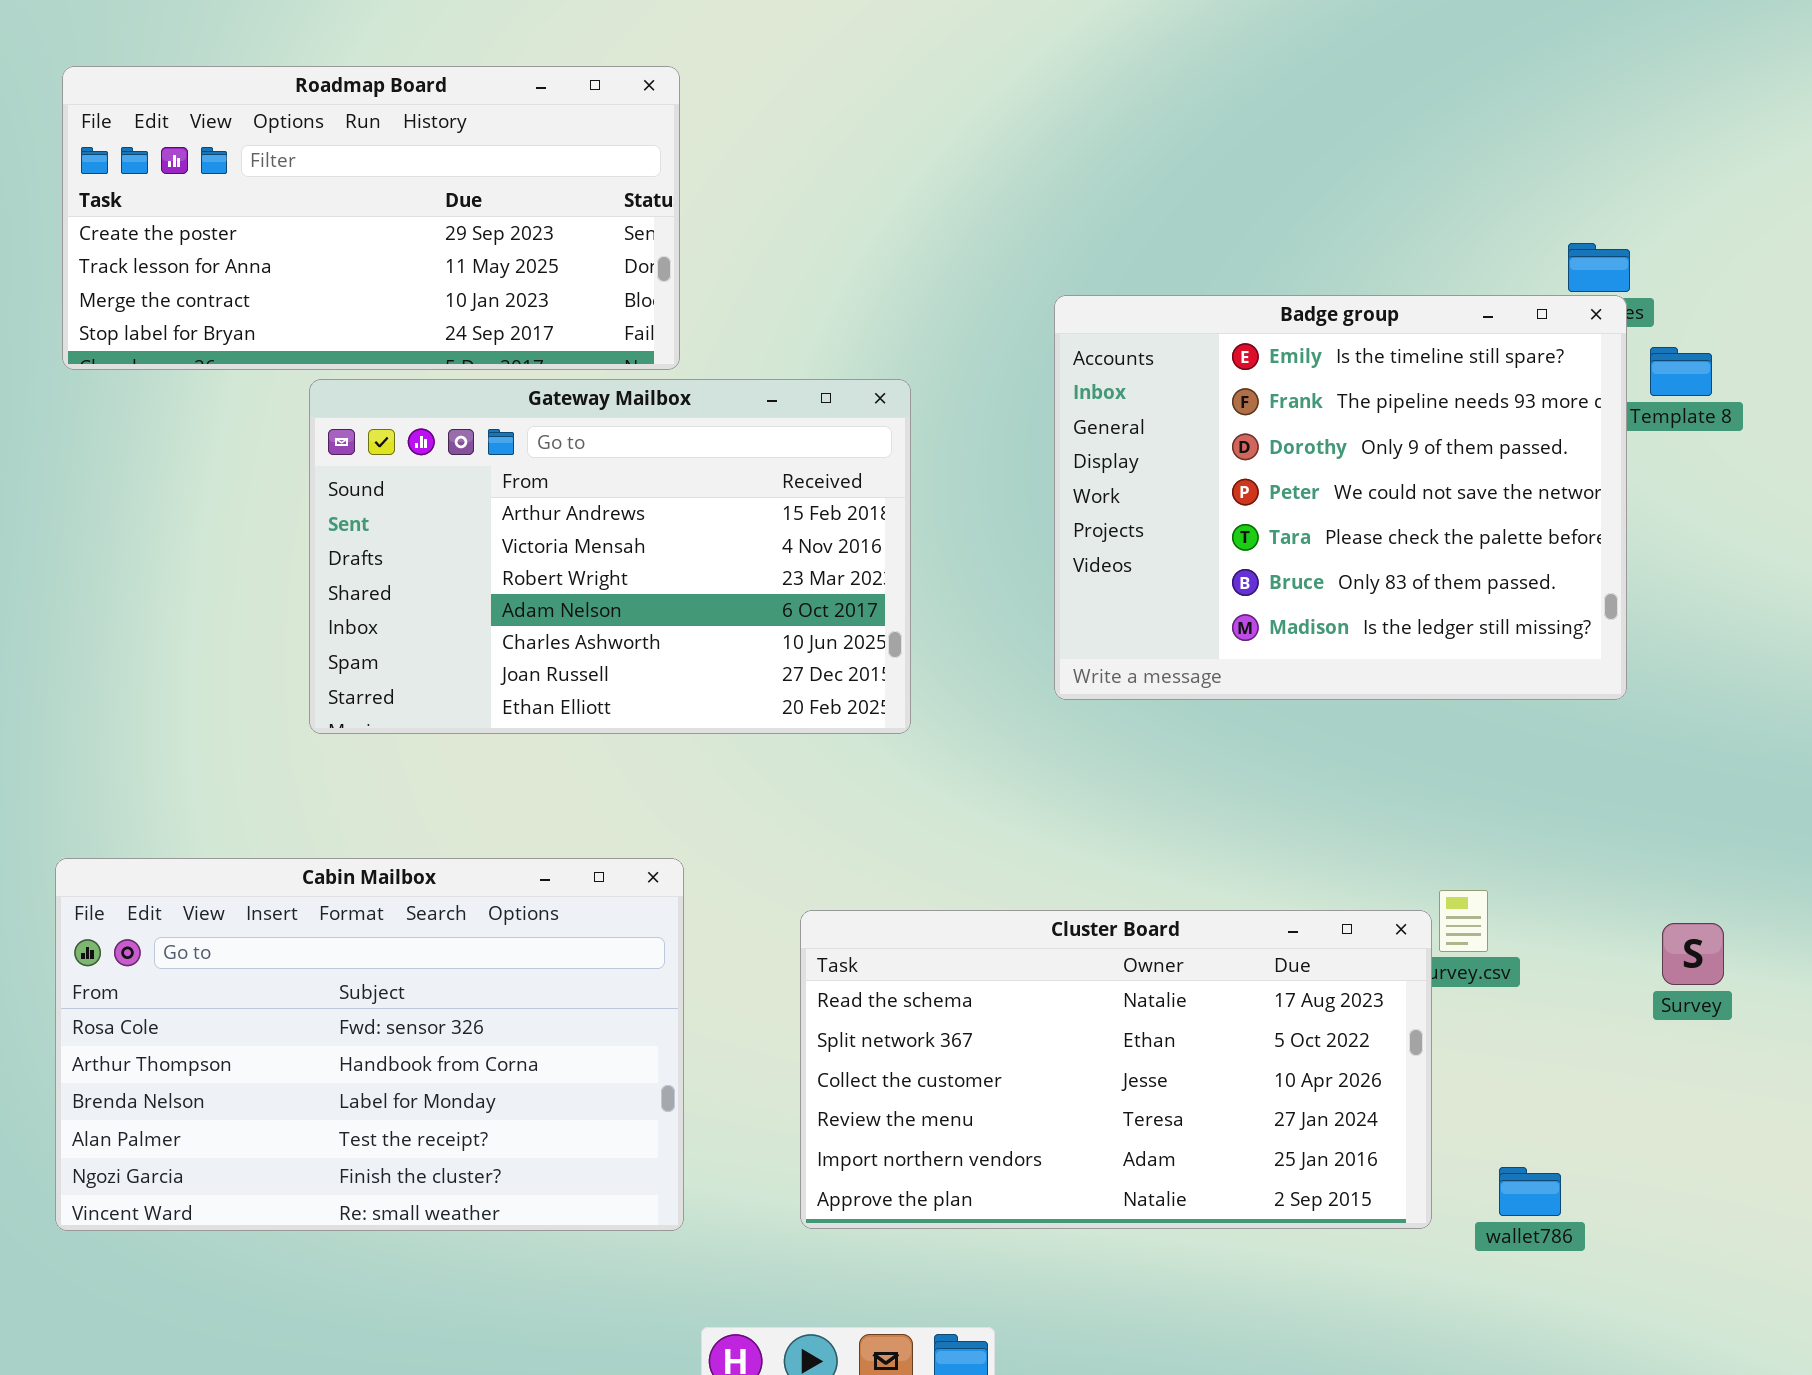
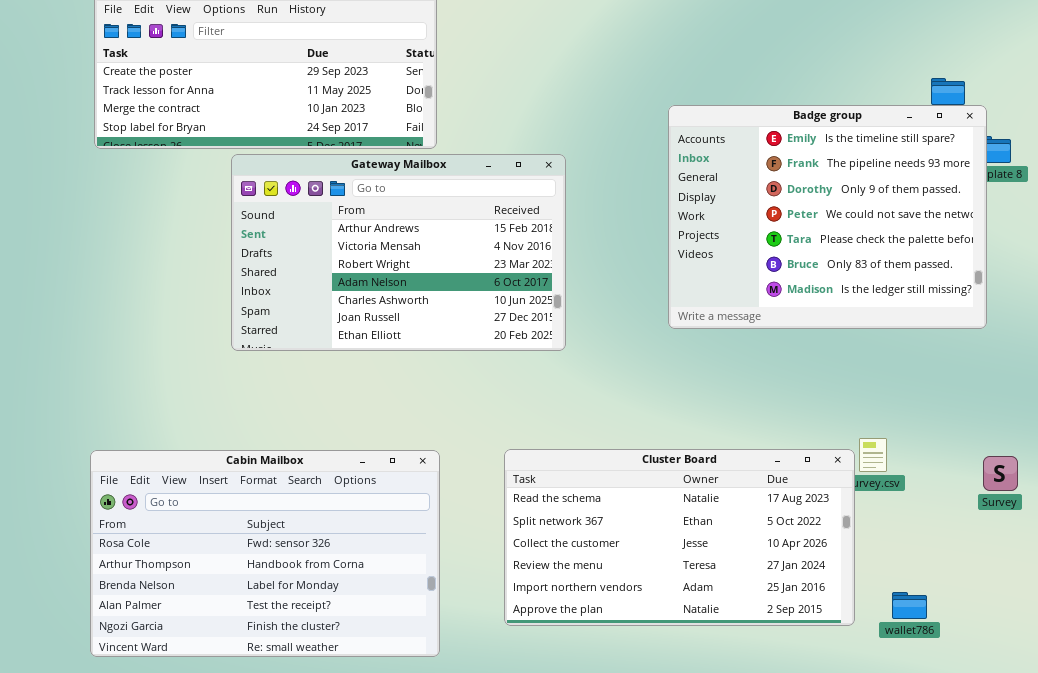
Badge group: [1054,295,1627,700] -> [668,105,987,329], moved
Cabin Mailbox: [55,858,684,1231] -> [90,450,440,657], moved

